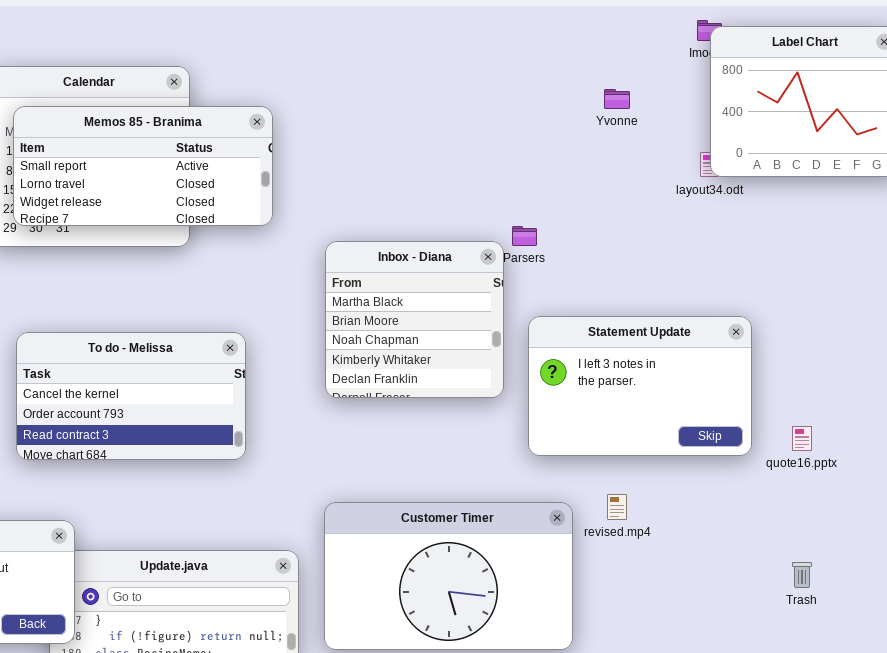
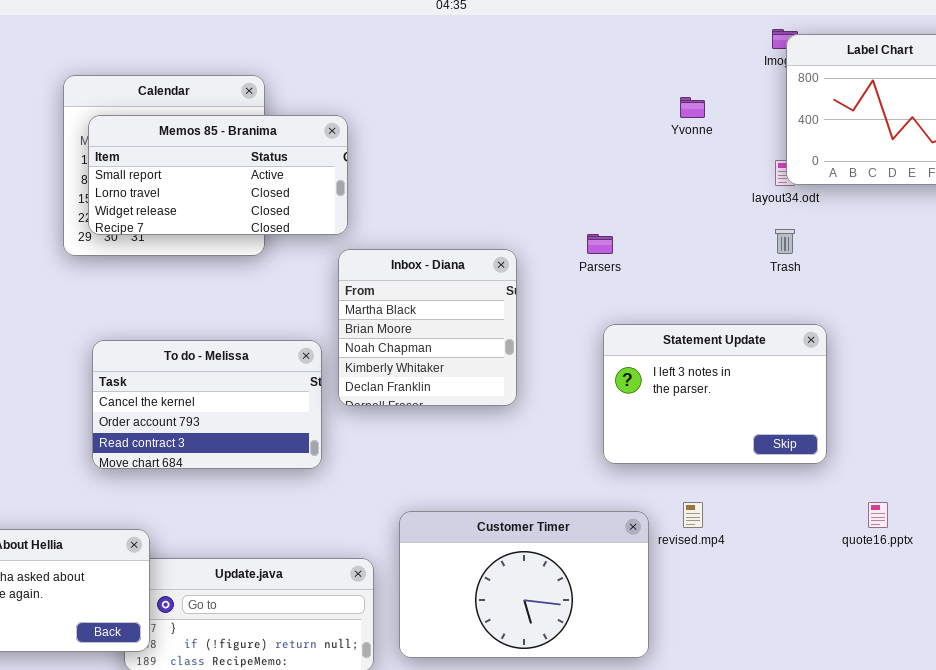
Inbox - Diana: [325,241,504,398] -> [338,249,517,406], moved
quote16.pptx: [792,426,812,451] -> [868,502,888,528], moved
Trash: [792,562,812,588] -> [775,229,795,254], moved

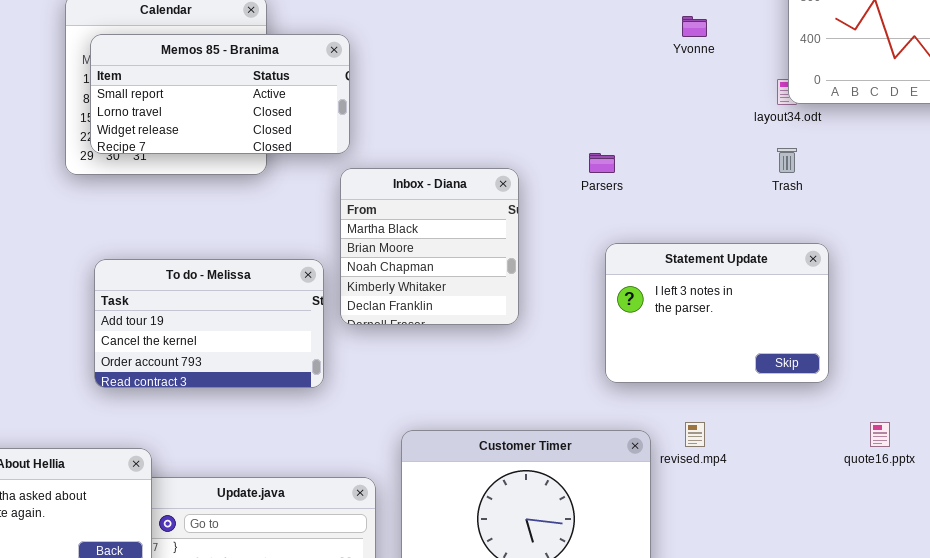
To do - Melissa: [92,340,322,469] -> [94,259,324,388], scrolled up 1 row

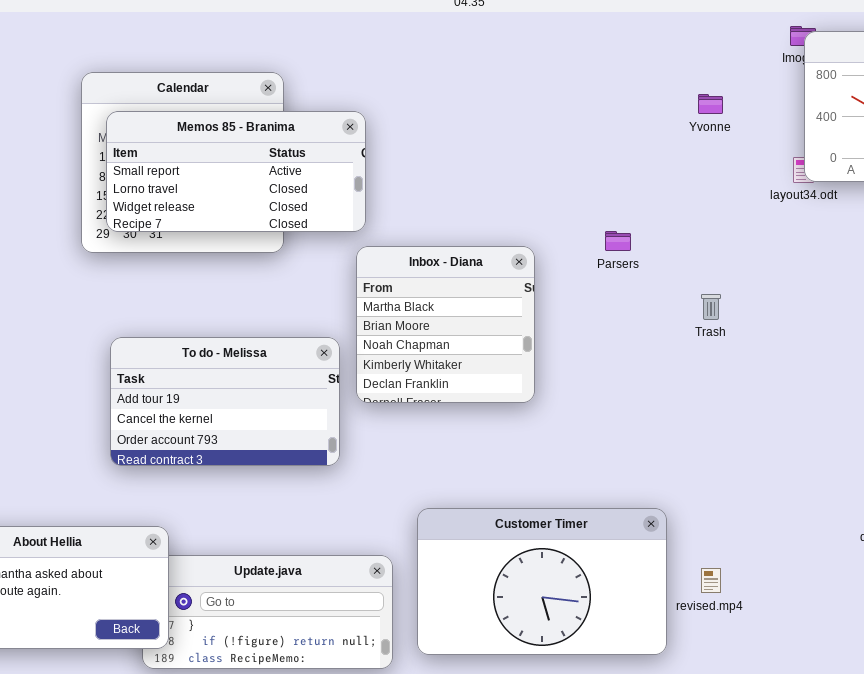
Trash: [777,148,797,173] -> [701,294,721,320], moved
Statement Update: [605,243,829,383] -> none, closed
revised.mp4: [685,422,705,447] -> [701,568,721,593], moved

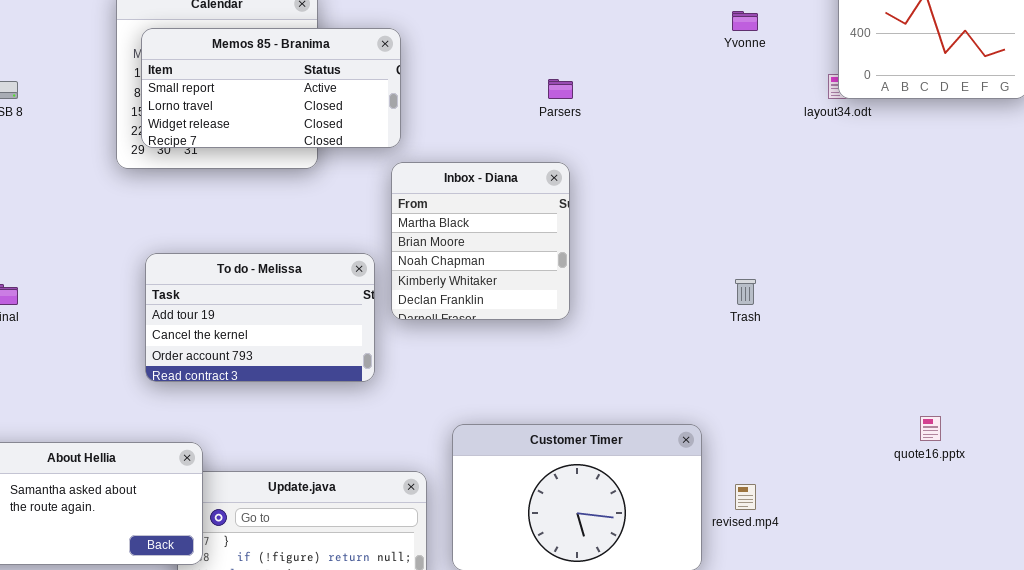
Parsers: [605,231,631,251] -> [548,79,573,99], moved
Trash: [701,294,721,320] -> [735,279,756,305], moved

